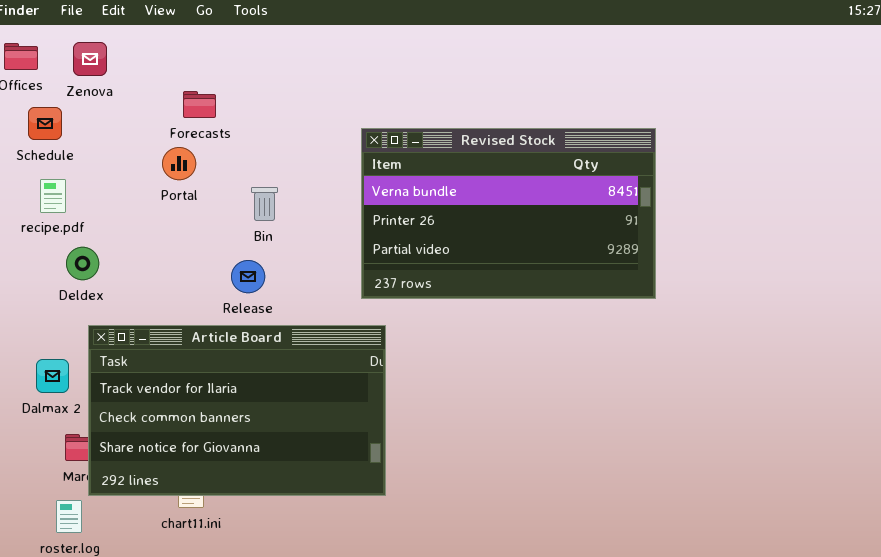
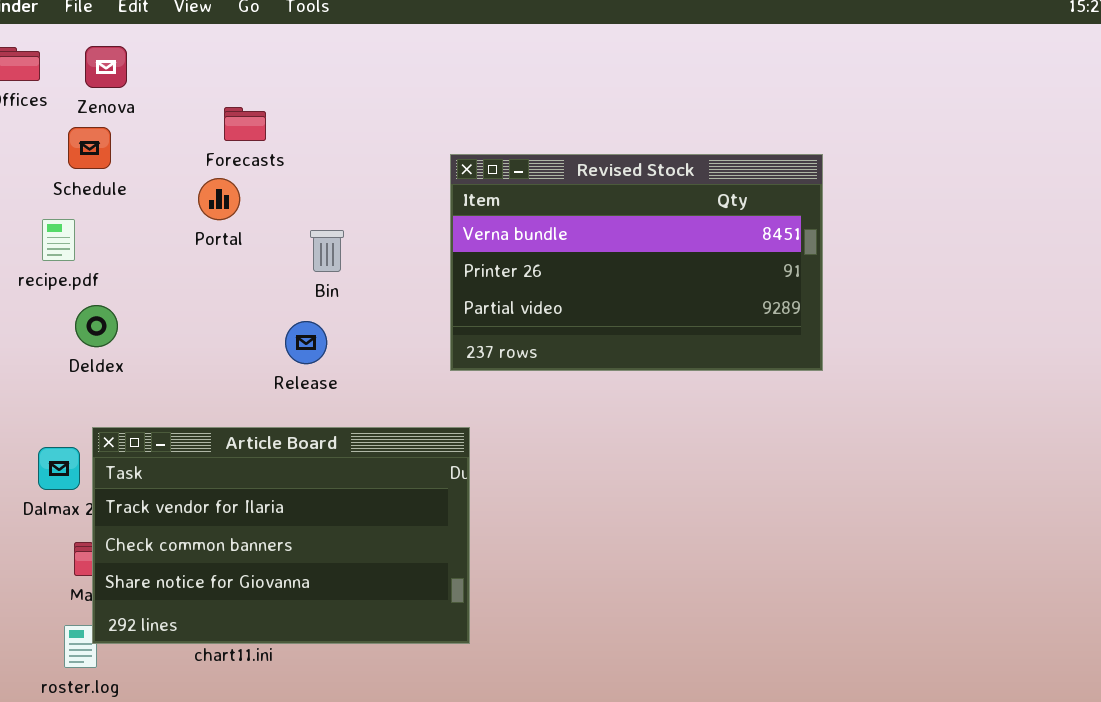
Schedule: [28,107,62,140] -> [68,127,111,169], moved
Article Board: [88,325,386,496] -> [92,427,470,644], moved

